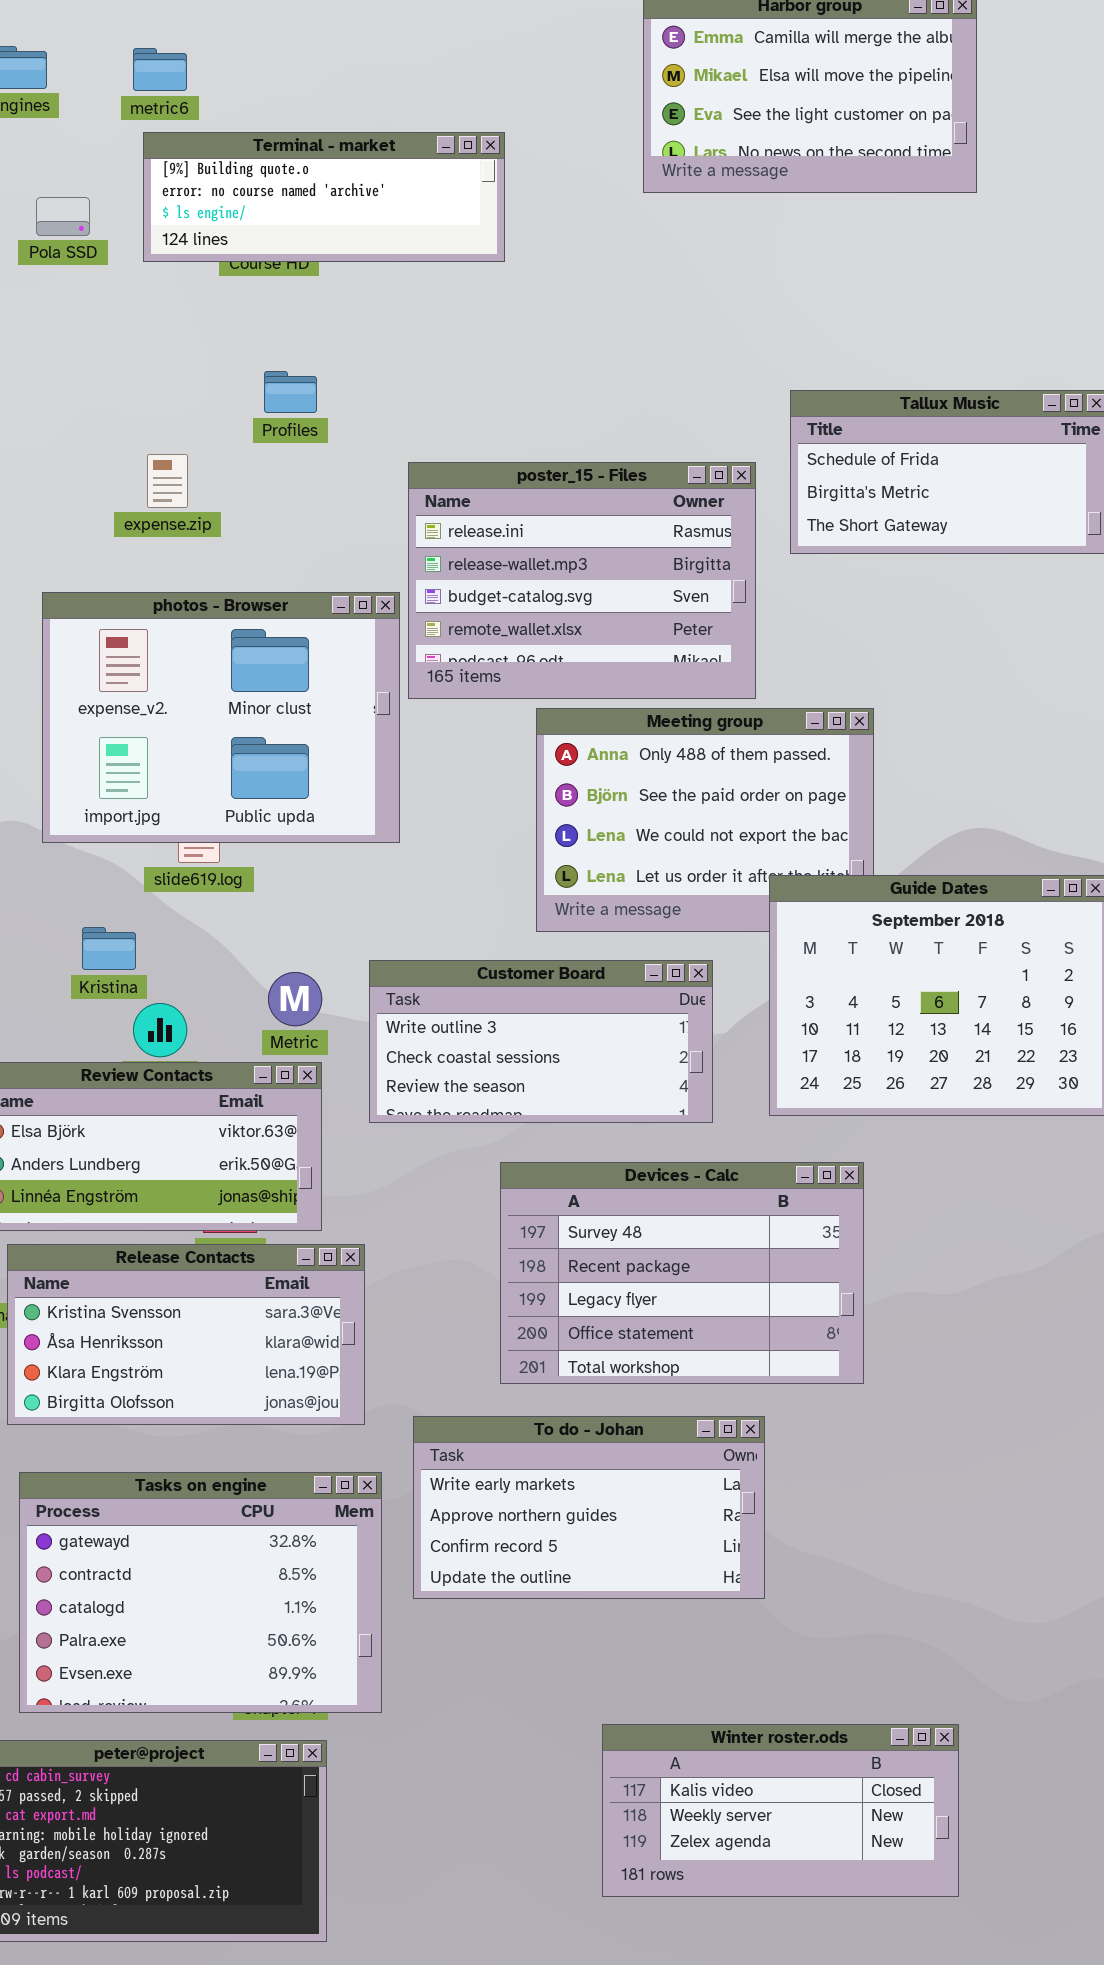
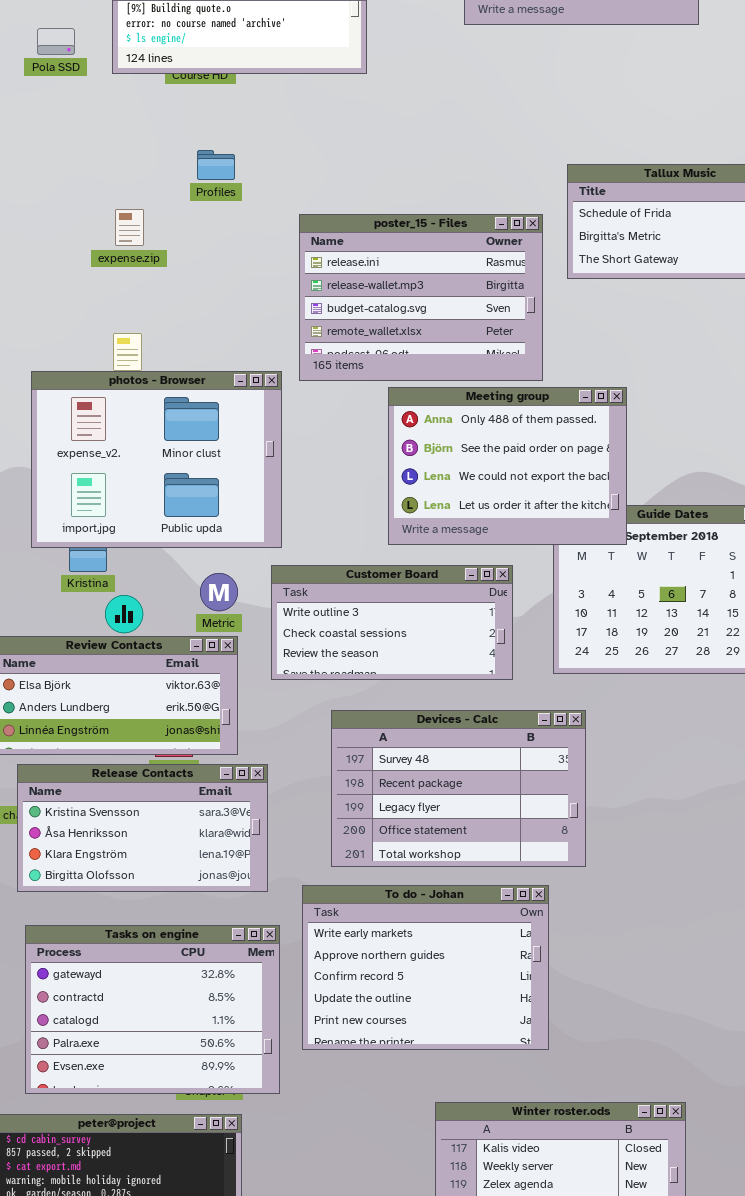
photos - Browser: [42,592,400,843] -> [31,371,282,548], moved
Meeting group: [536,708,874,932] -> [388,387,627,545], raised
Devices - Calc: [500,1162,864,1384] -> [331,710,586,867], moved
To do - Johan: [413,1416,765,1599] -> [302,885,549,1050], resized

